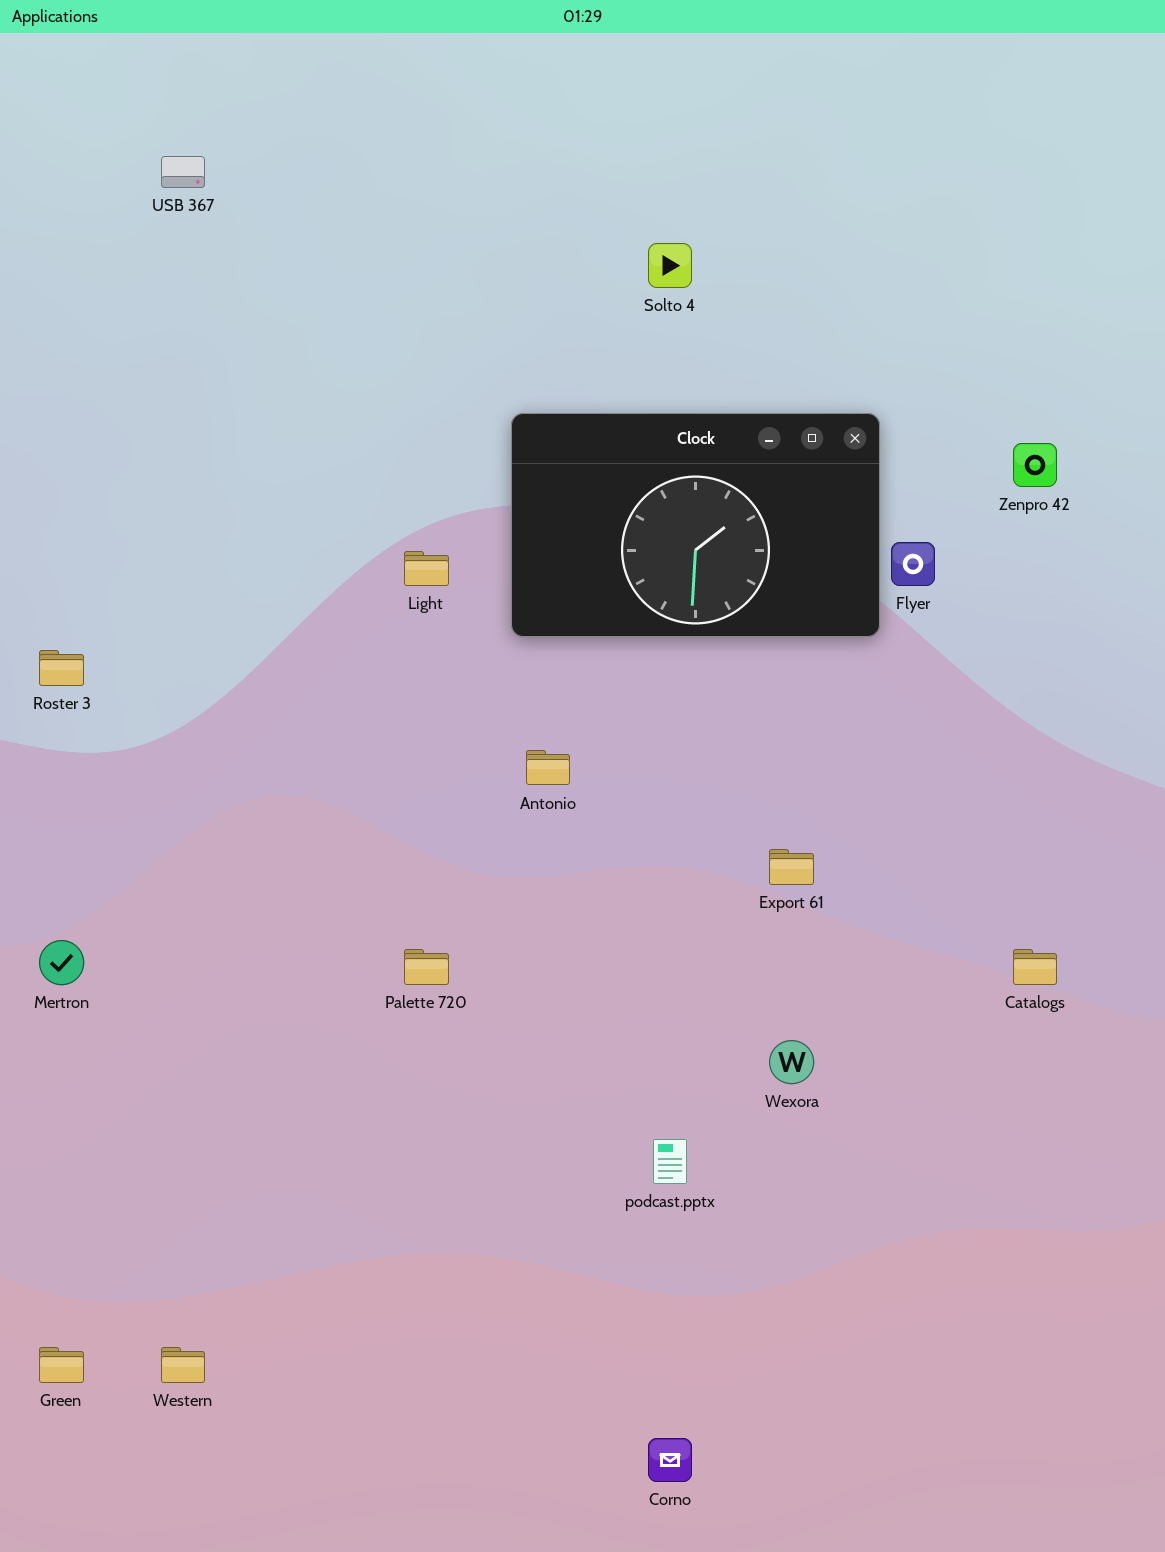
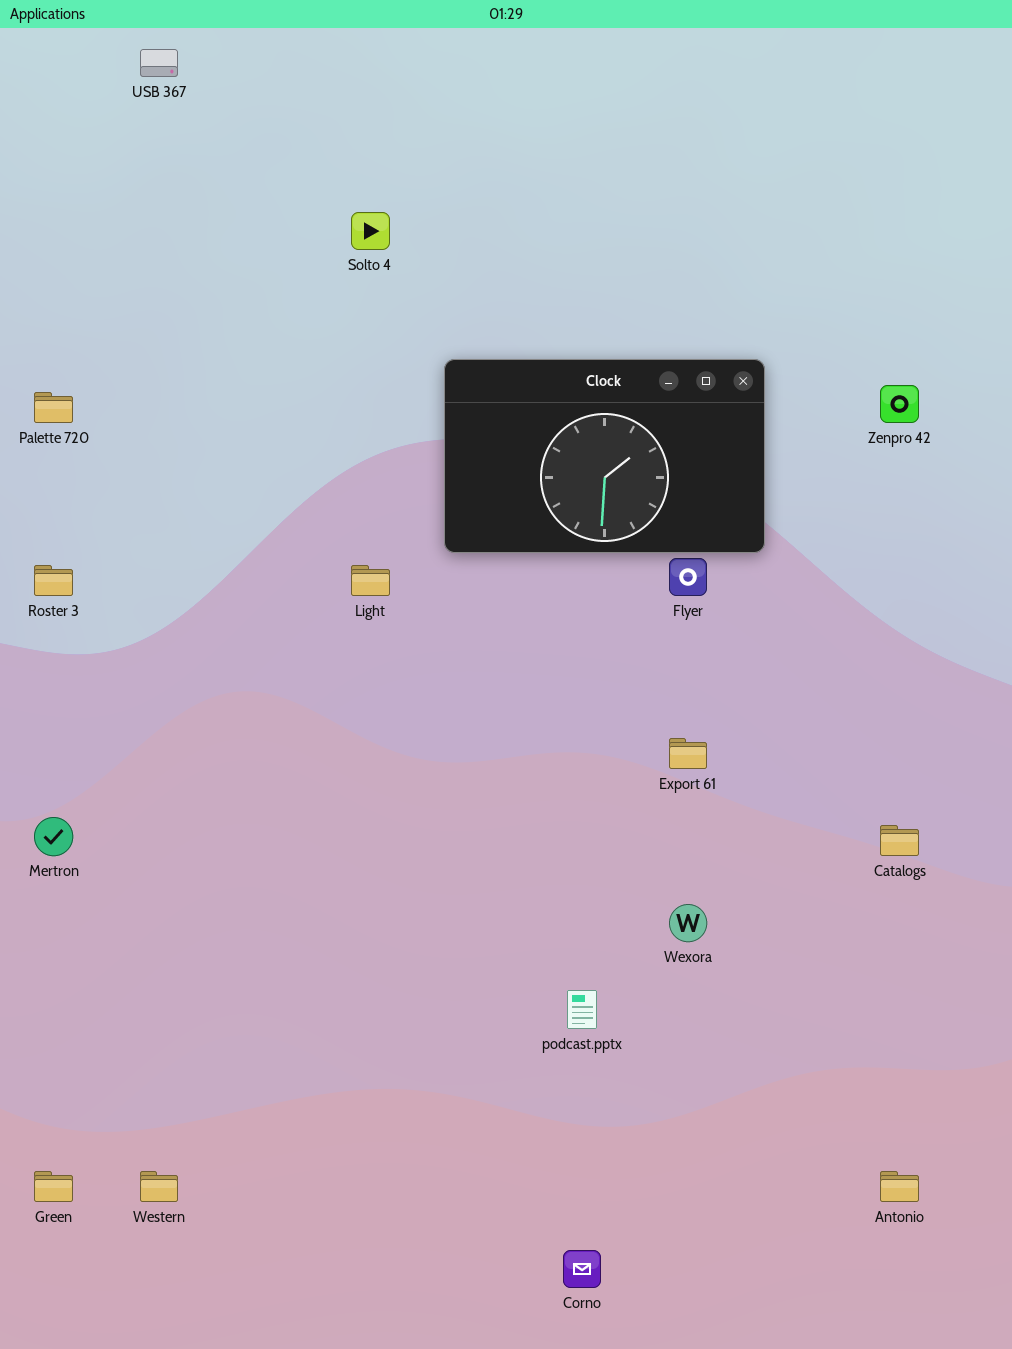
USB 367: [161,156,205,188] -> [140,49,178,77], moved
Solto 4: [648,243,692,288] -> [351,212,390,250], moved
Flyer: [891,542,935,586] -> [669,558,707,596], moved
Light: [404,551,449,586] -> [351,565,390,596], moved
Antonio: [526,750,570,785] -> [880,1171,919,1202], moved
Palette 720: [404,949,449,985] -> [34,392,73,423], moved

